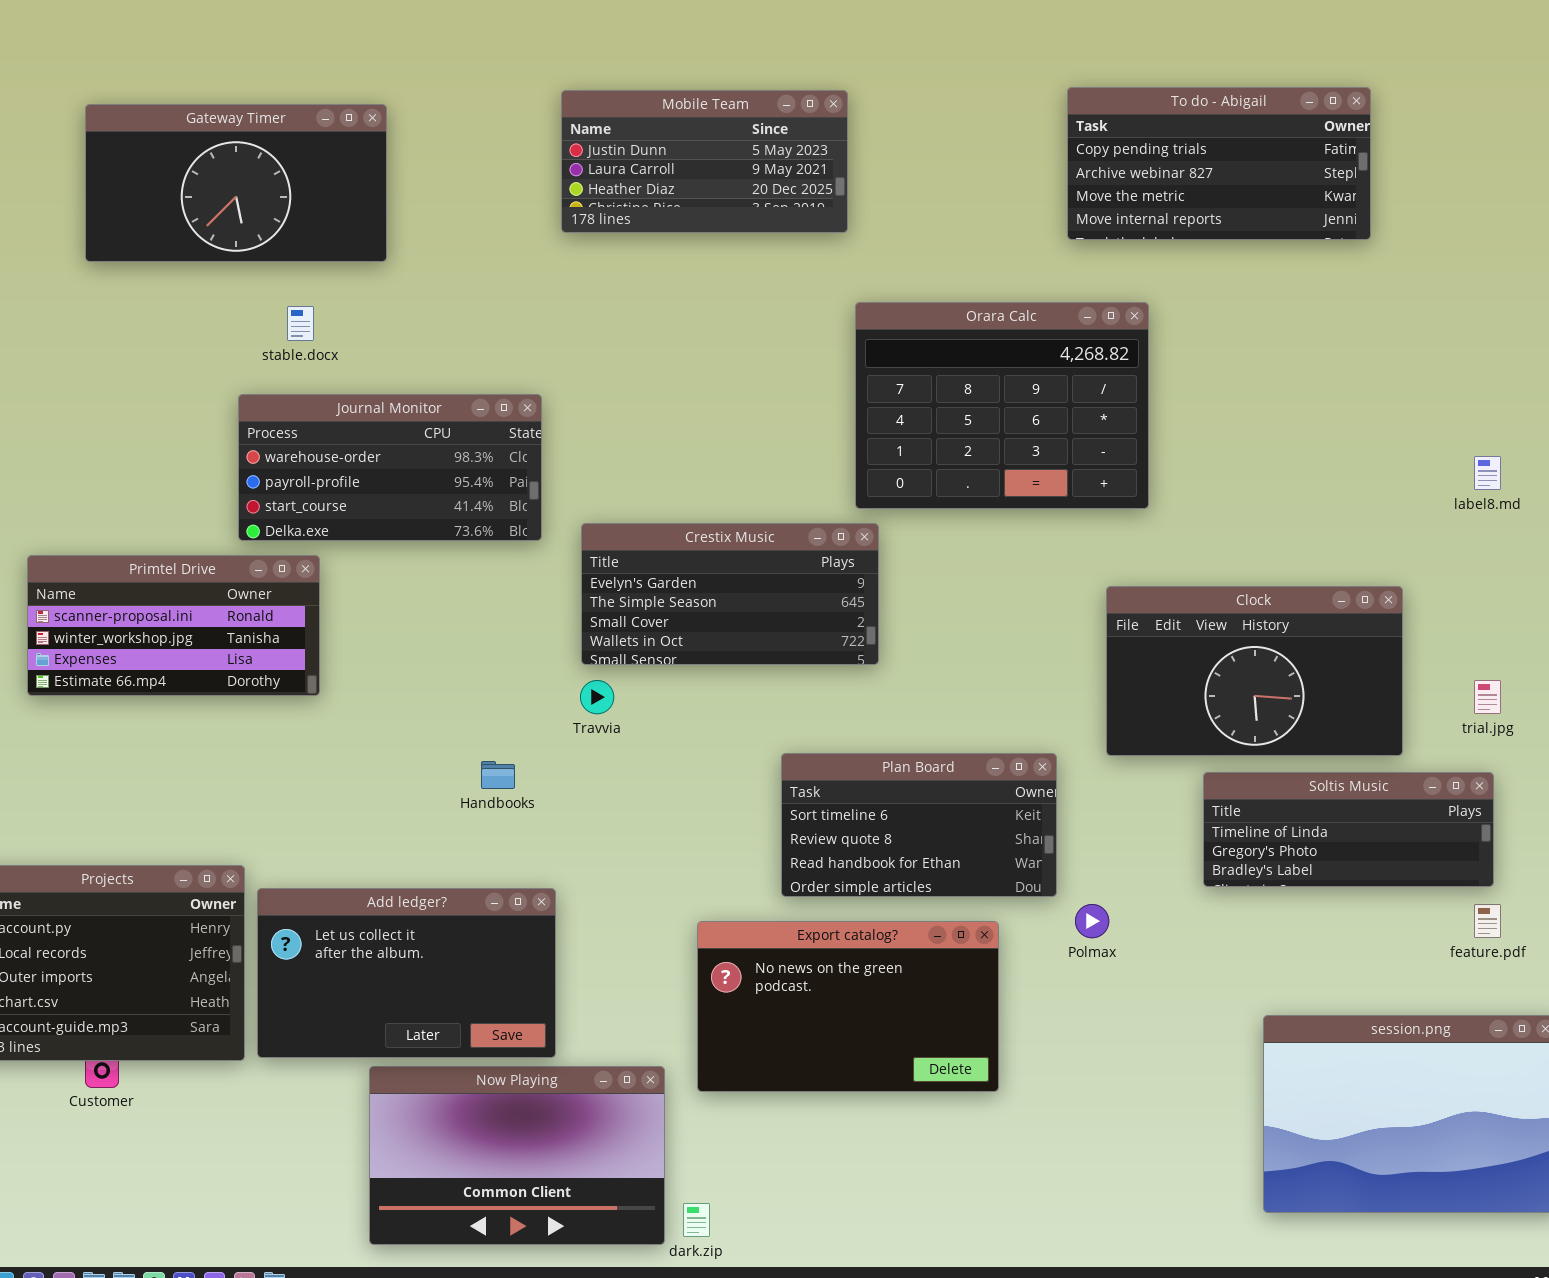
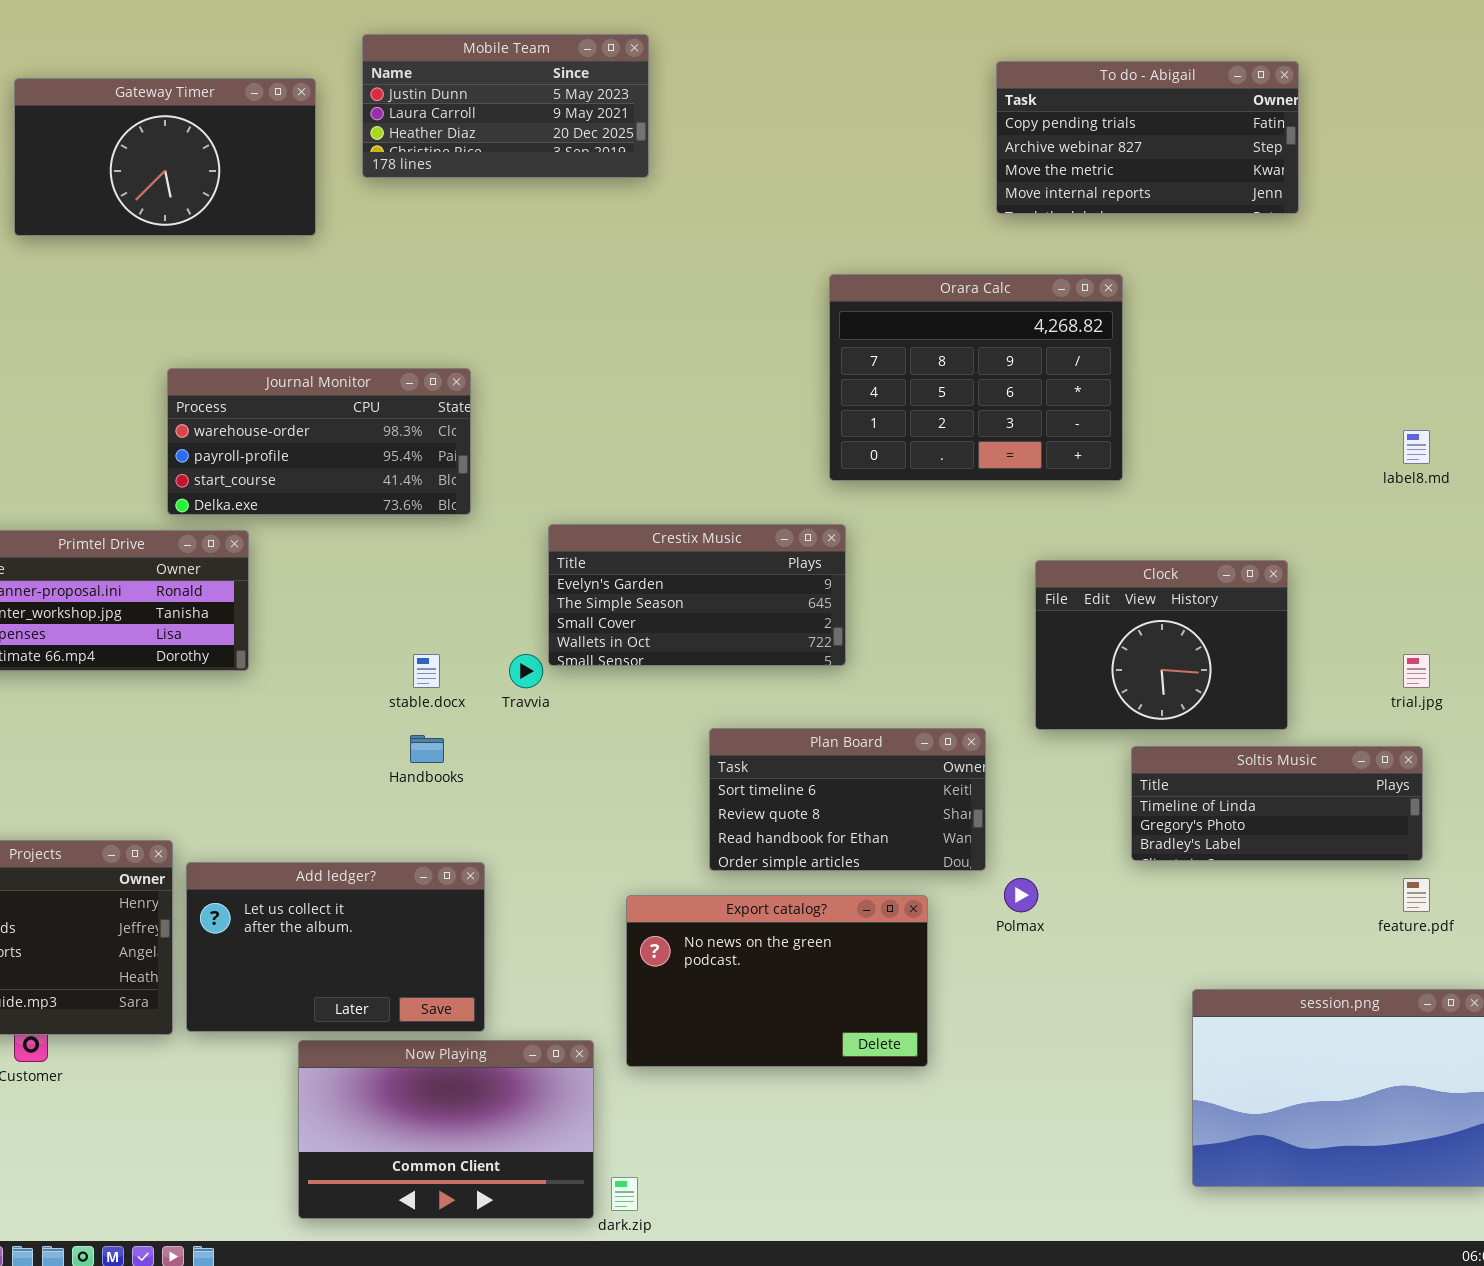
Mobile Team: [561,90,848,233] -> [362,34,649,178], moved
Orara Calc: [855,302,1149,509] -> [829,274,1123,481], moved
stable.docx: [287,306,314,341] -> [413,654,440,688], moved
Crestix Music: [581,523,879,665] -> [548,524,846,666], moved
Clock: [1106,586,1403,756] -> [1035,560,1288,730], resized

